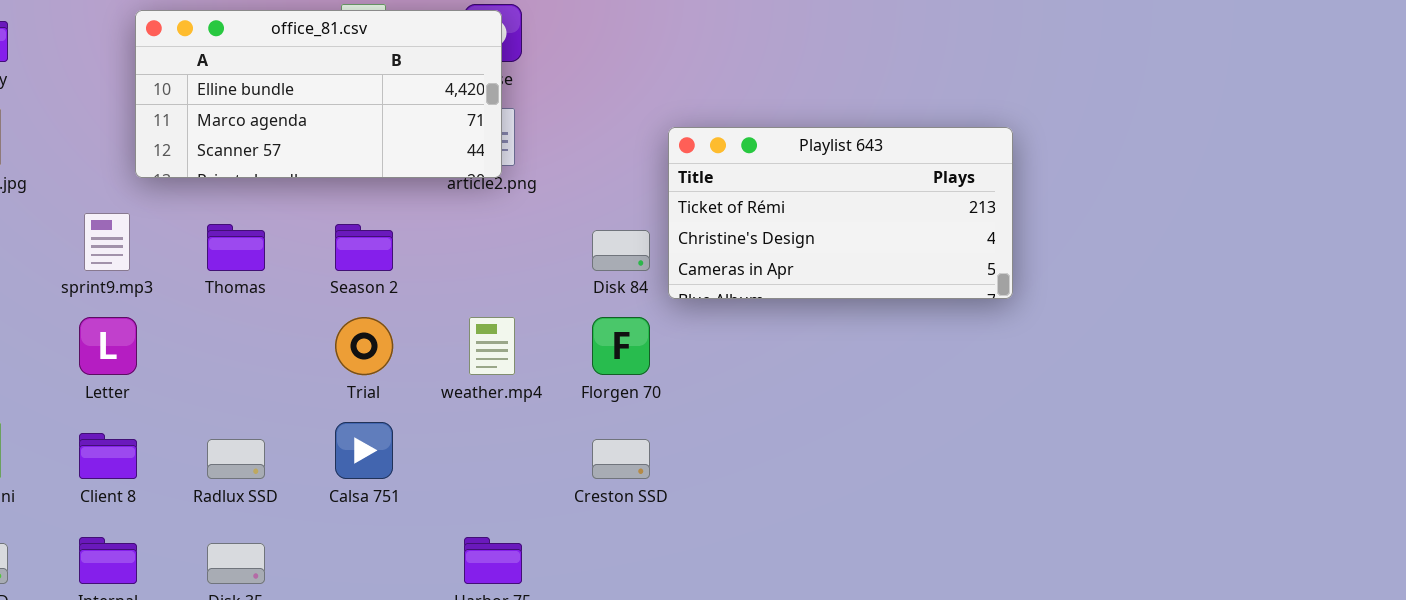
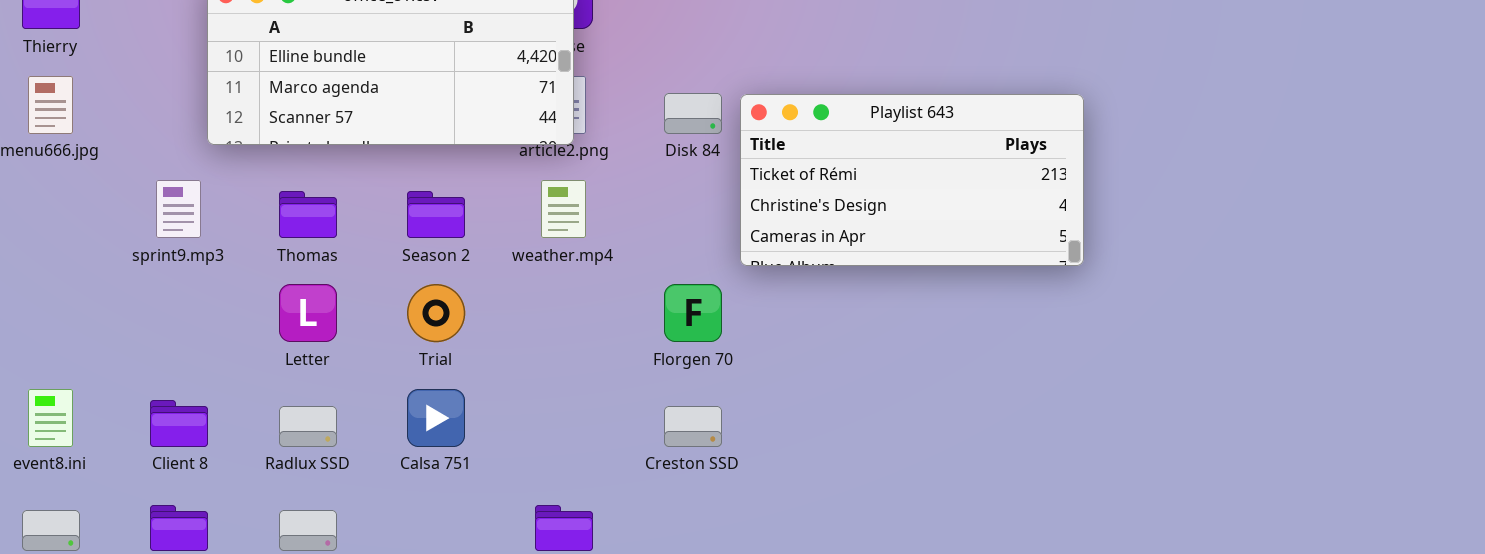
Disk 84: [592,230,650,271] -> [664,93,722,134], moved
Letter: [79,317,137,375] -> [279,284,337,342], moved
weather.mp4: [469,317,515,375] -> [541,180,586,238], moved

